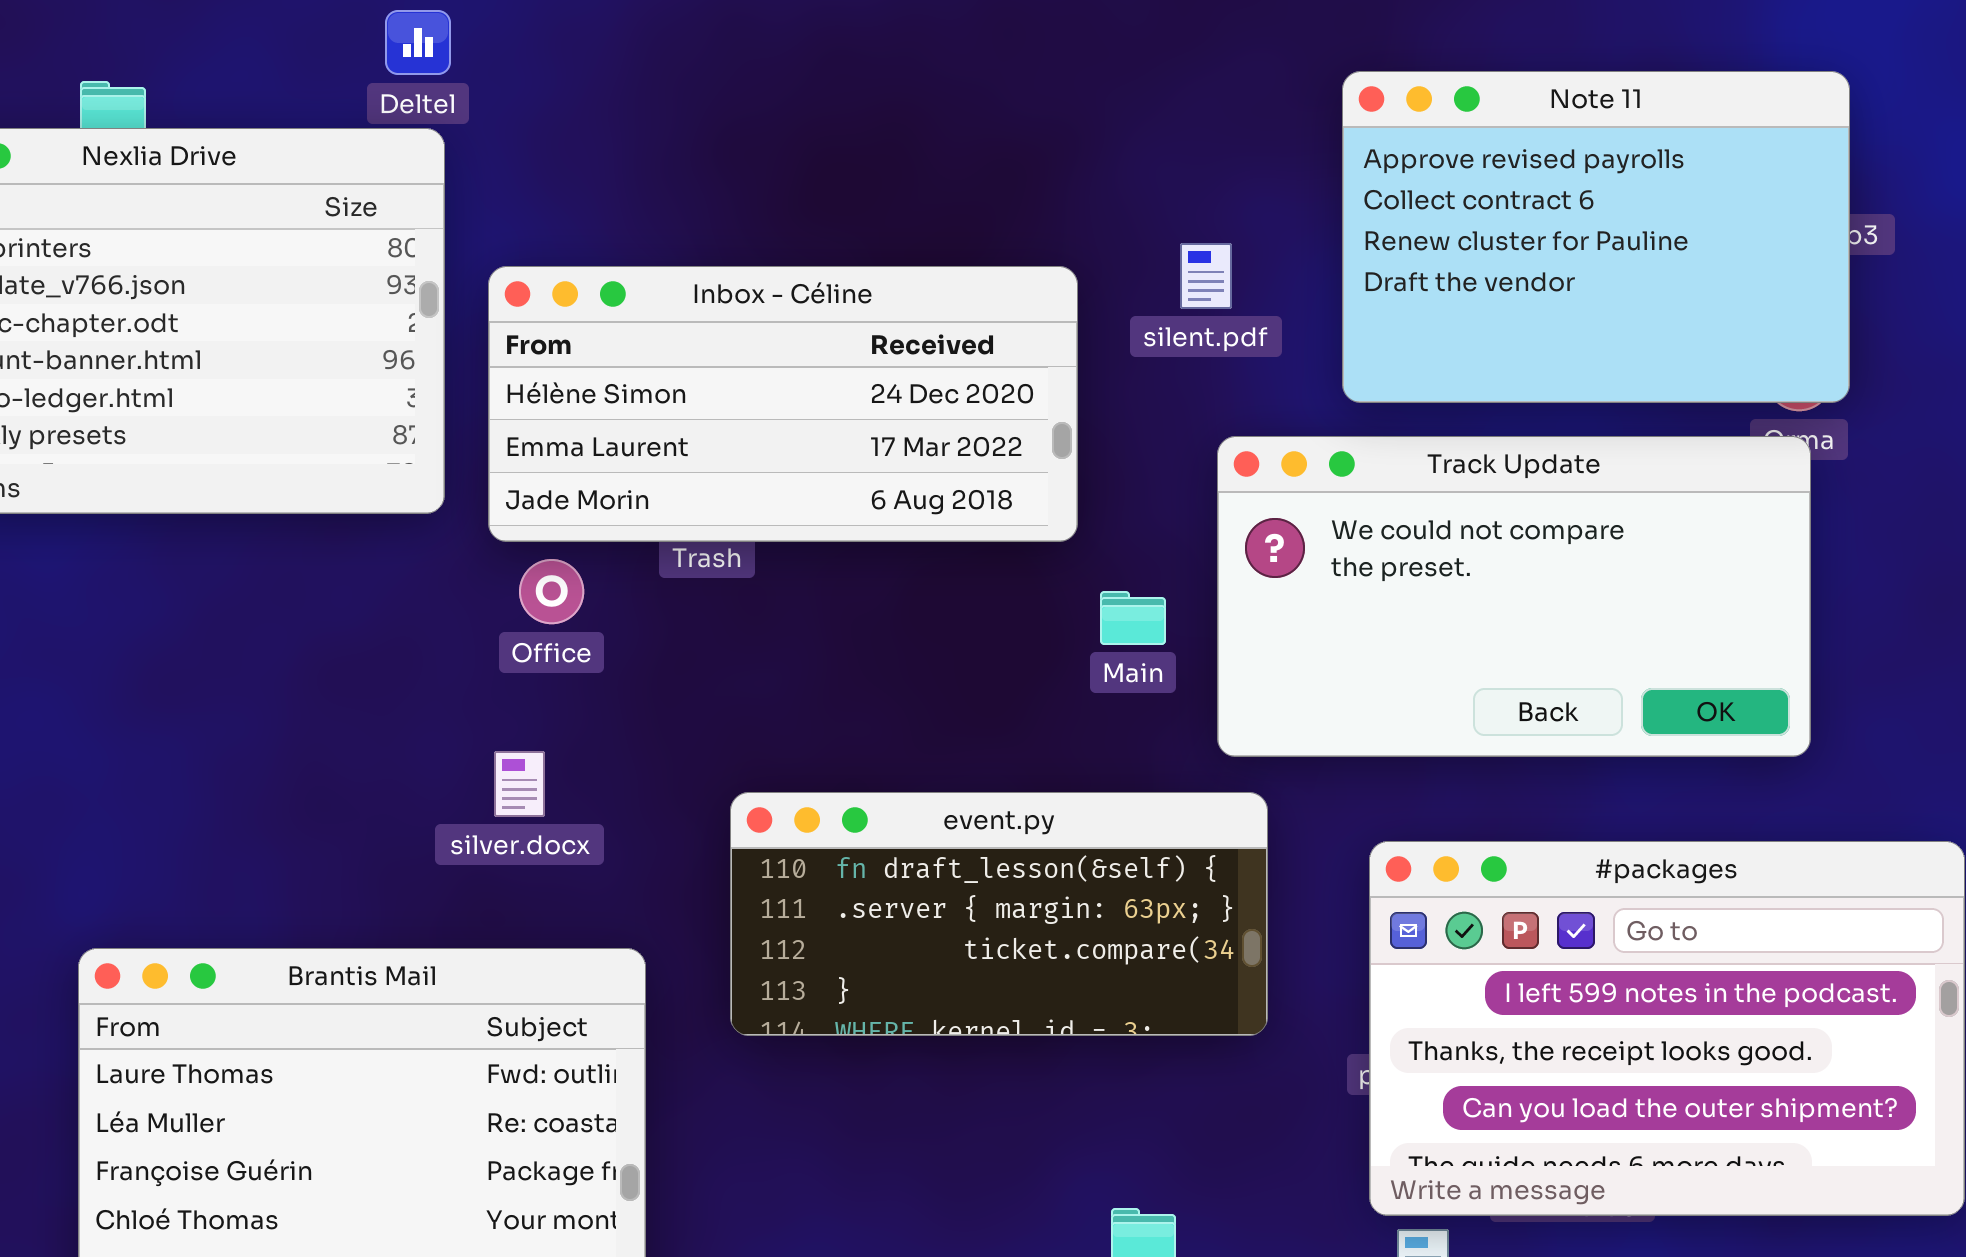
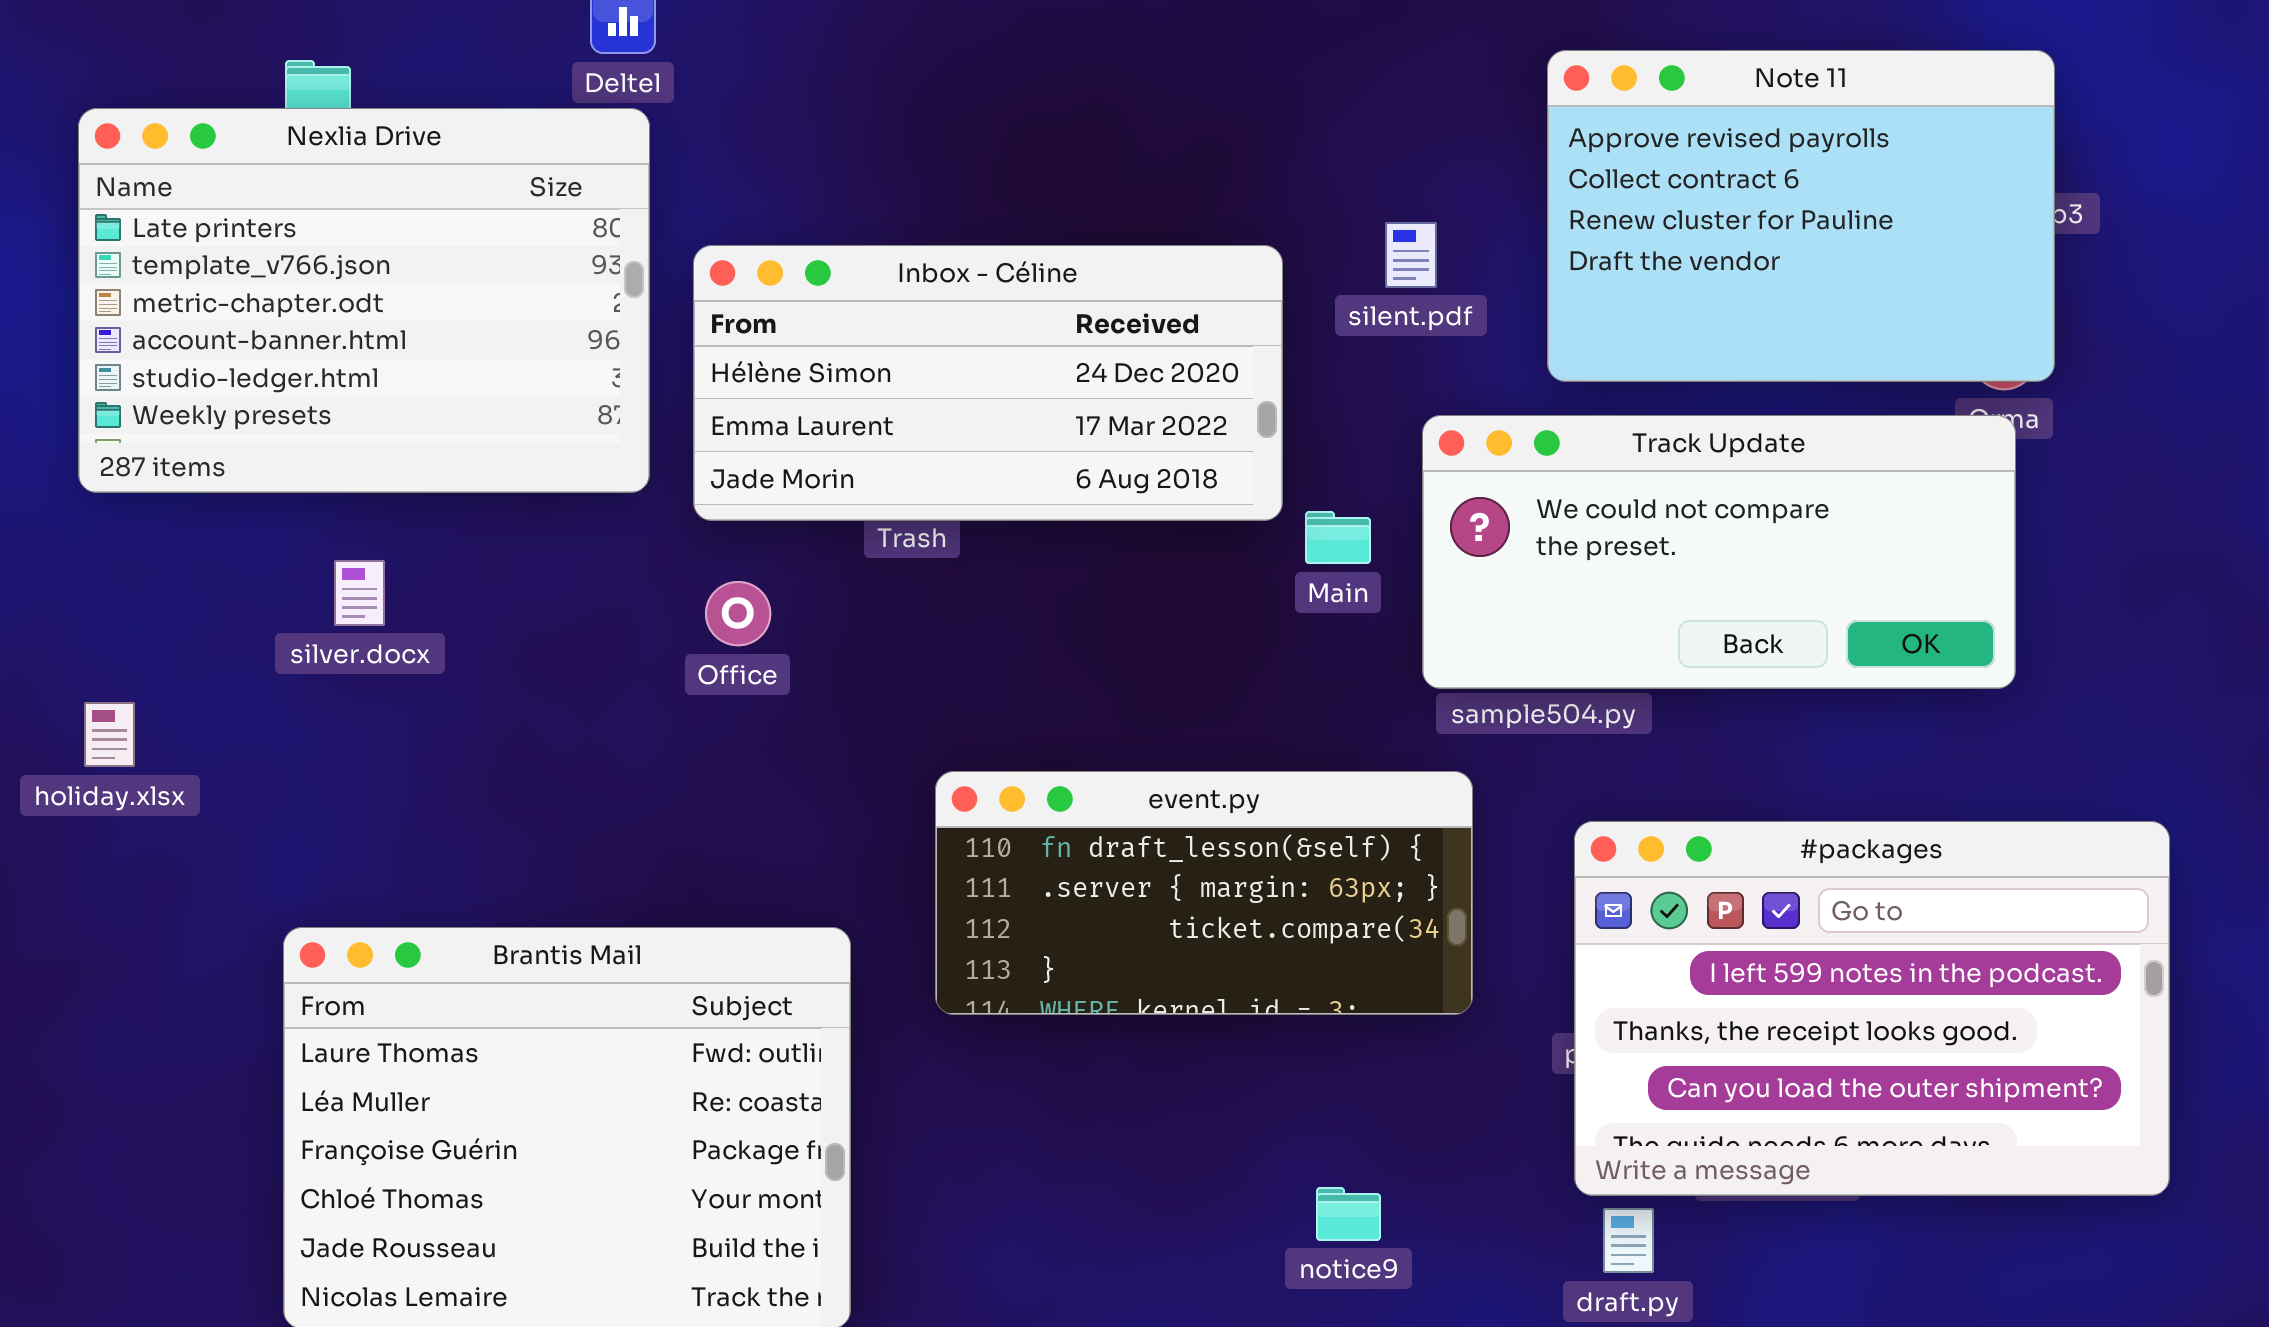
Track Update: [1217,436,1811,757] -> [1422,415,2016,689], resized
Office: [519,559,584,624] -> [705,581,771,646], moved
Main: [1100,591,1166,645] -> [1305,511,1371,564], moved
silver.docx: [494,751,545,817] -> [334,560,385,626], moved

